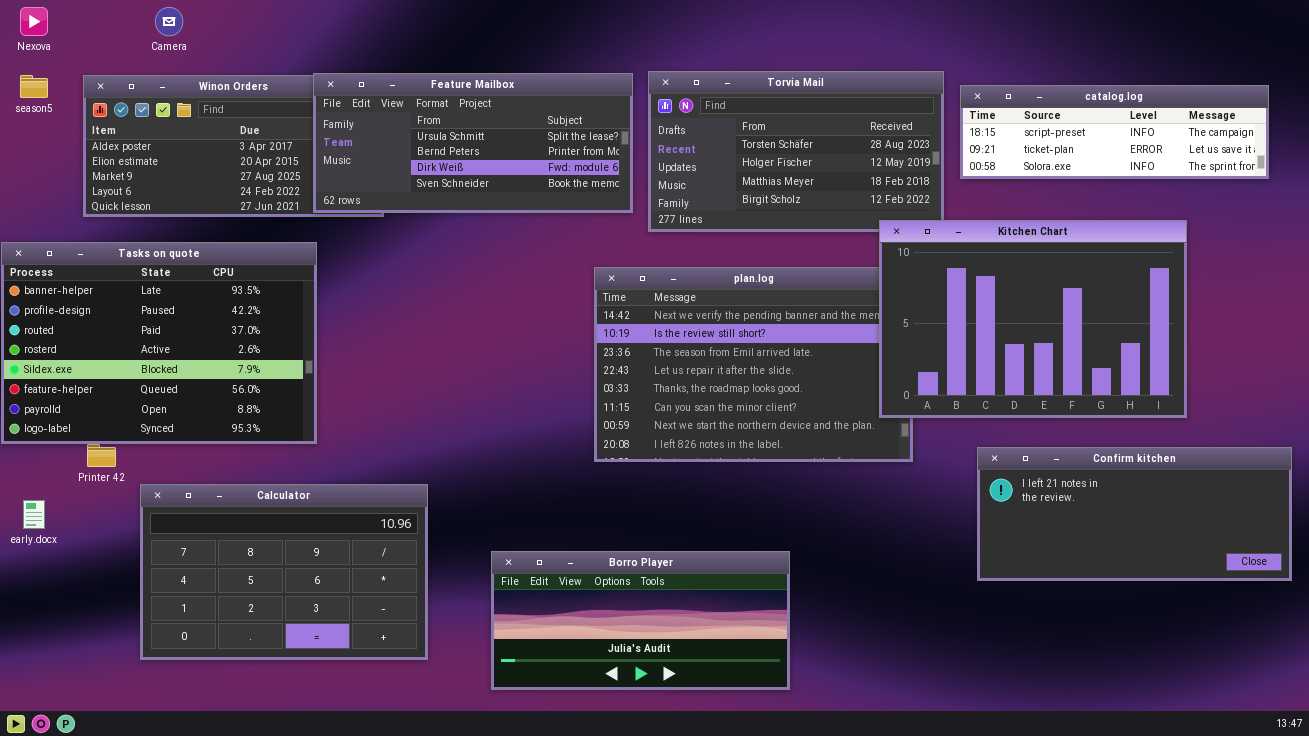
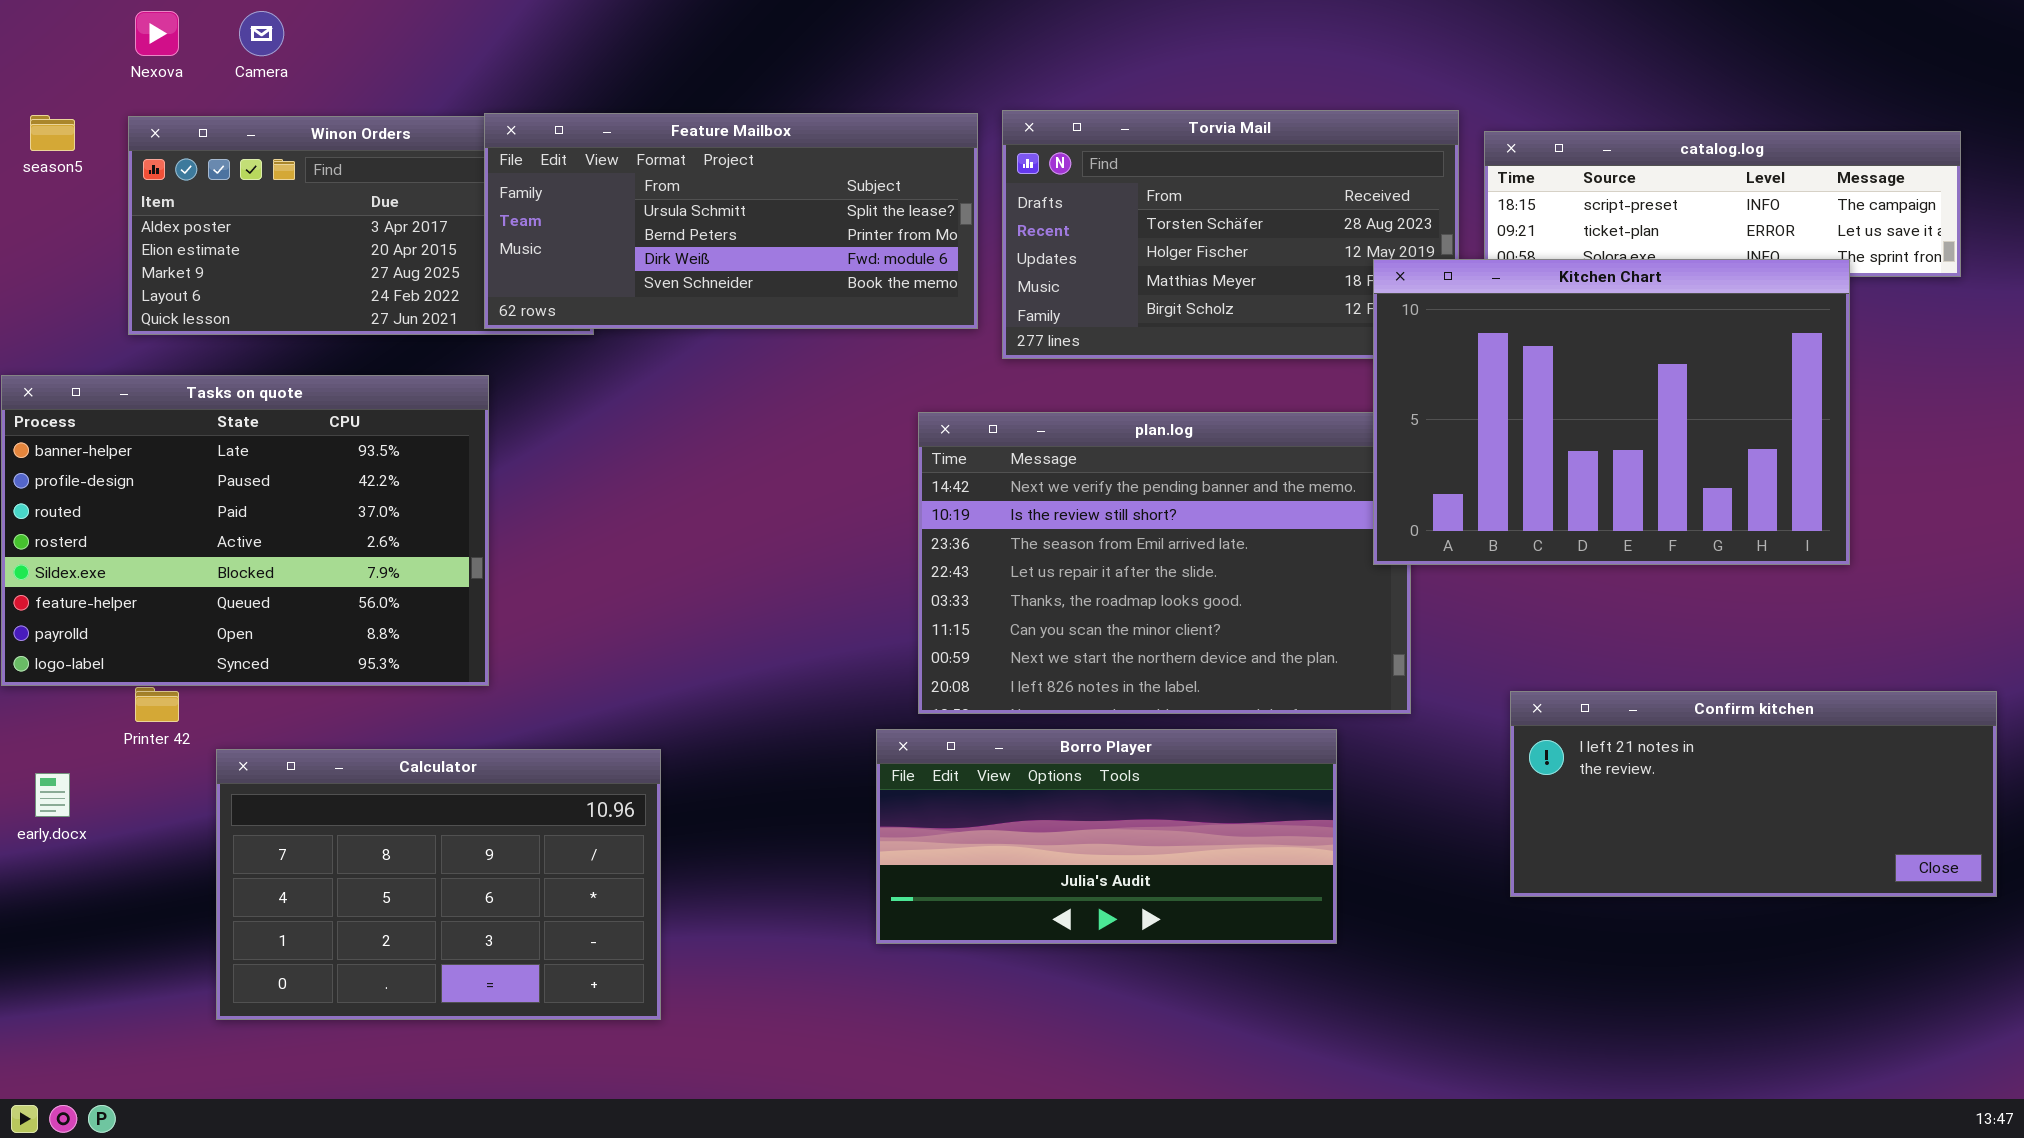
Nexova: [20,7,48,36] -> [135,11,179,56], moved
Kitchen Chart: [879,220,1187,418] -> [1373,259,1850,565], moved
Borro Player: [491,551,790,690] -> [876,729,1337,944], moved

